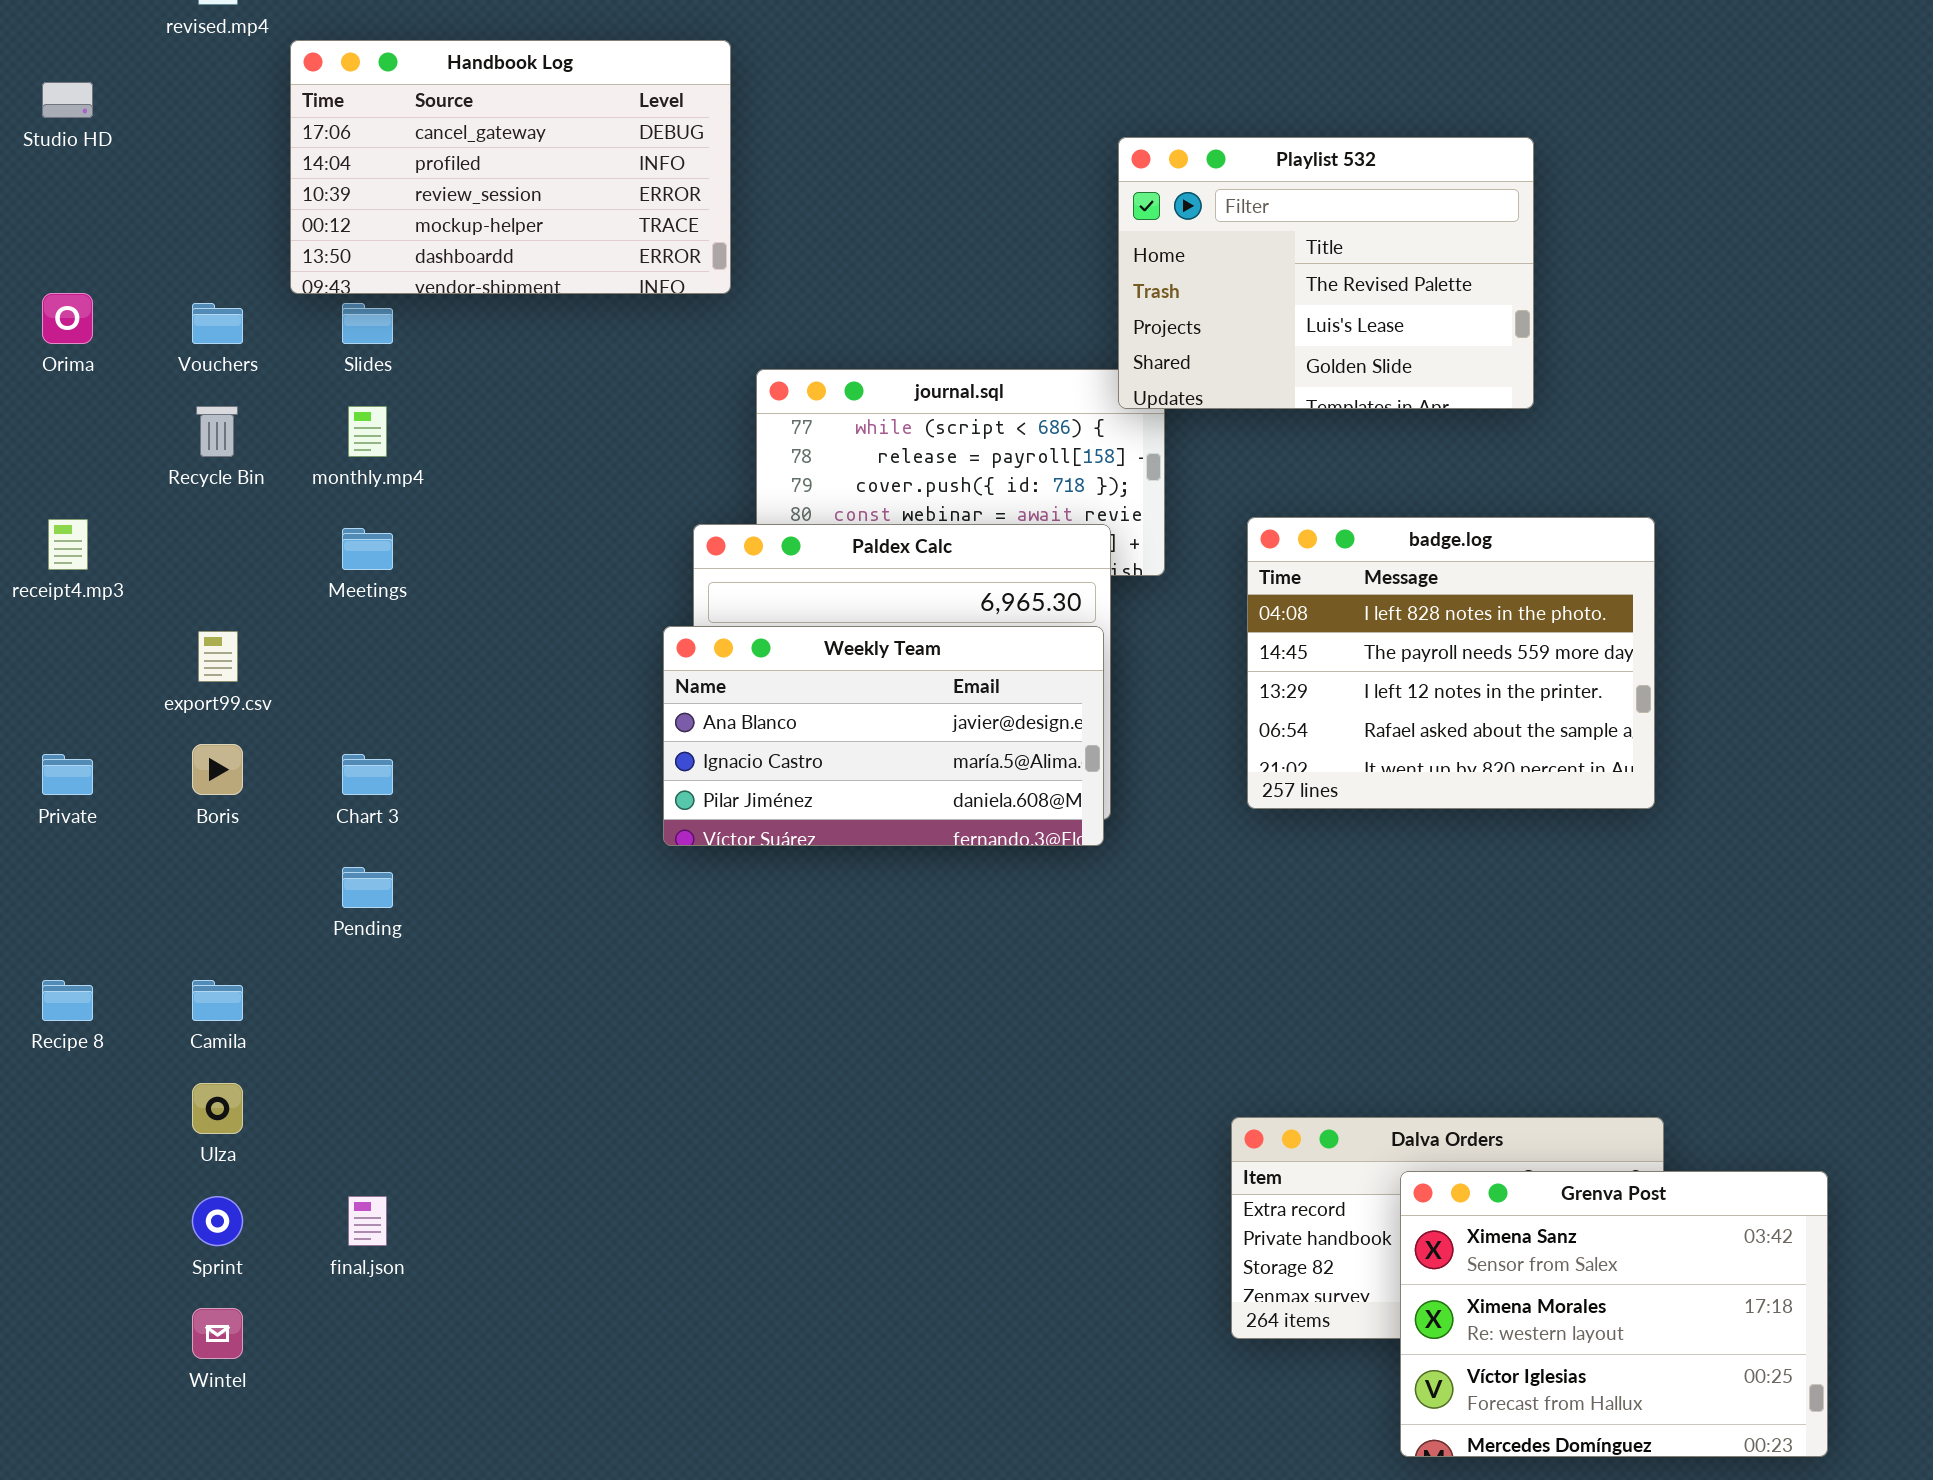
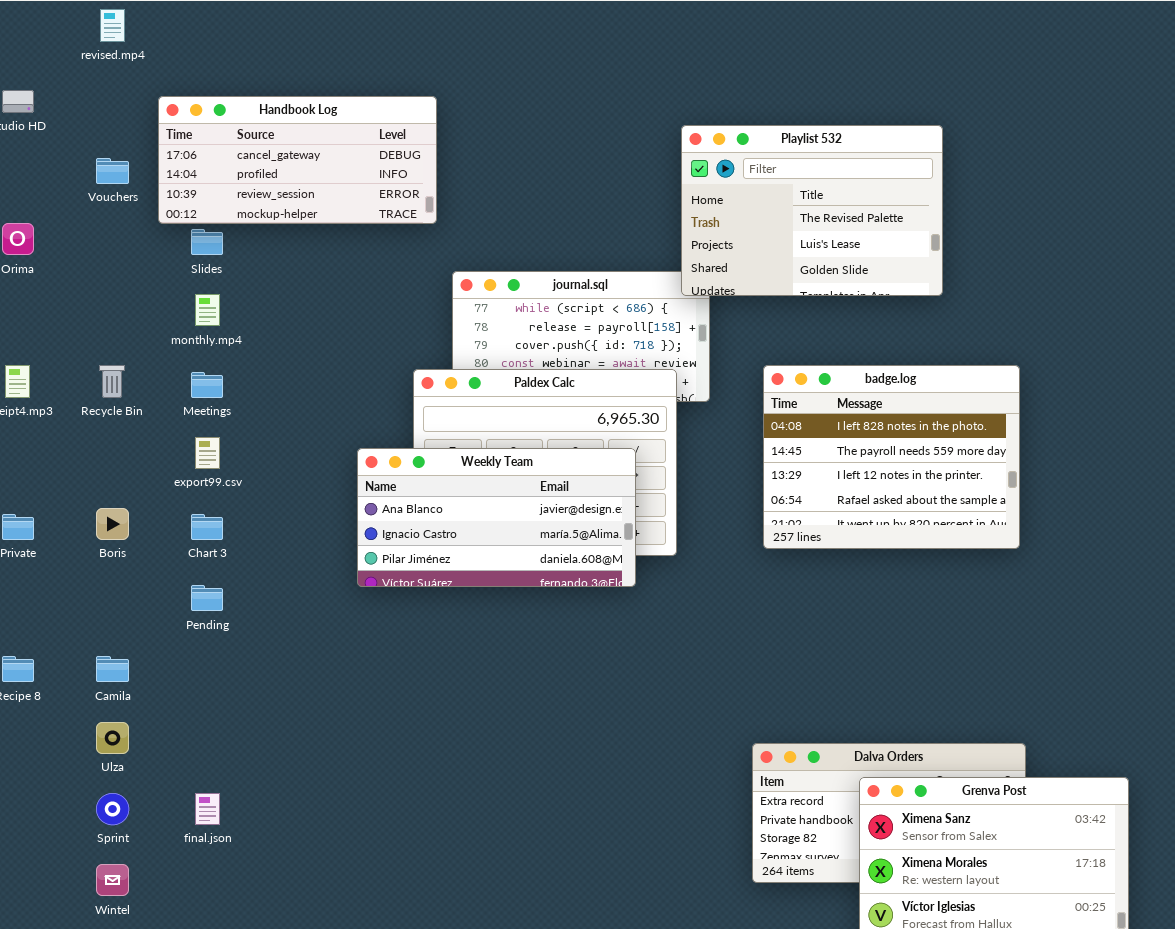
Handbook Log: [290,40,731,294] -> [158,96,437,224], resized
Vouchers: [192,303,243,344] -> [96,158,129,184], moved
Recycle Bin: [196,406,238,457] -> [99,365,125,398], moved
Weekly Team: [663,626,1104,846] -> [357,448,636,587], moved
export99.csv: [198,631,238,682] -> [195,437,220,469], moved

